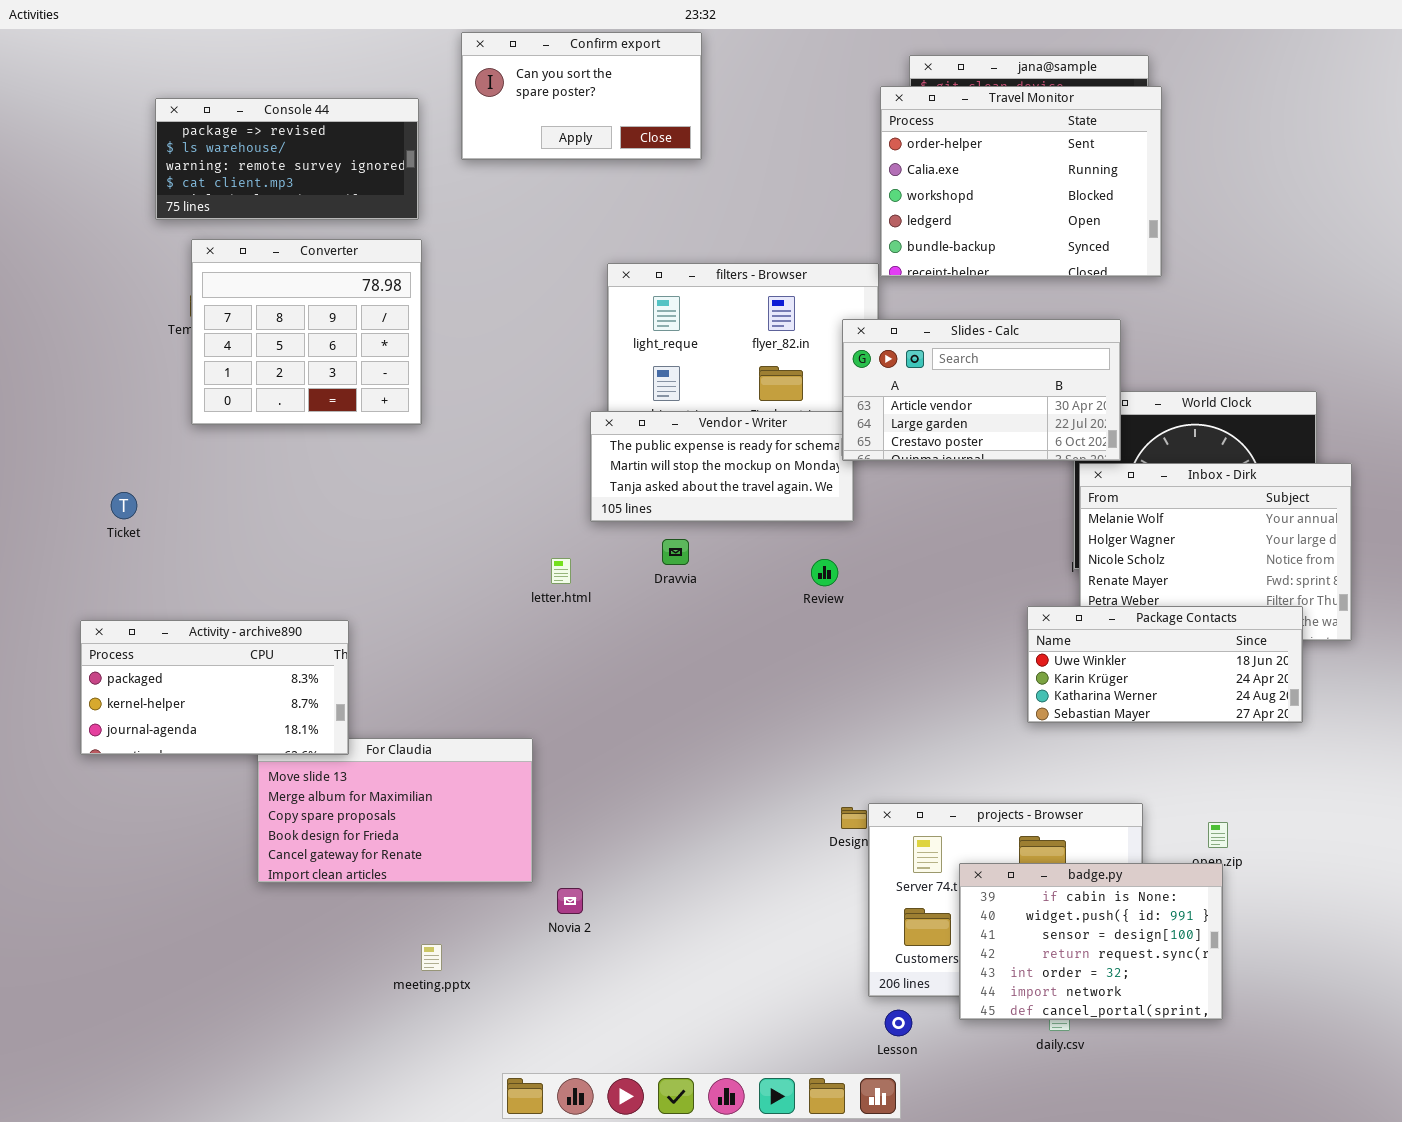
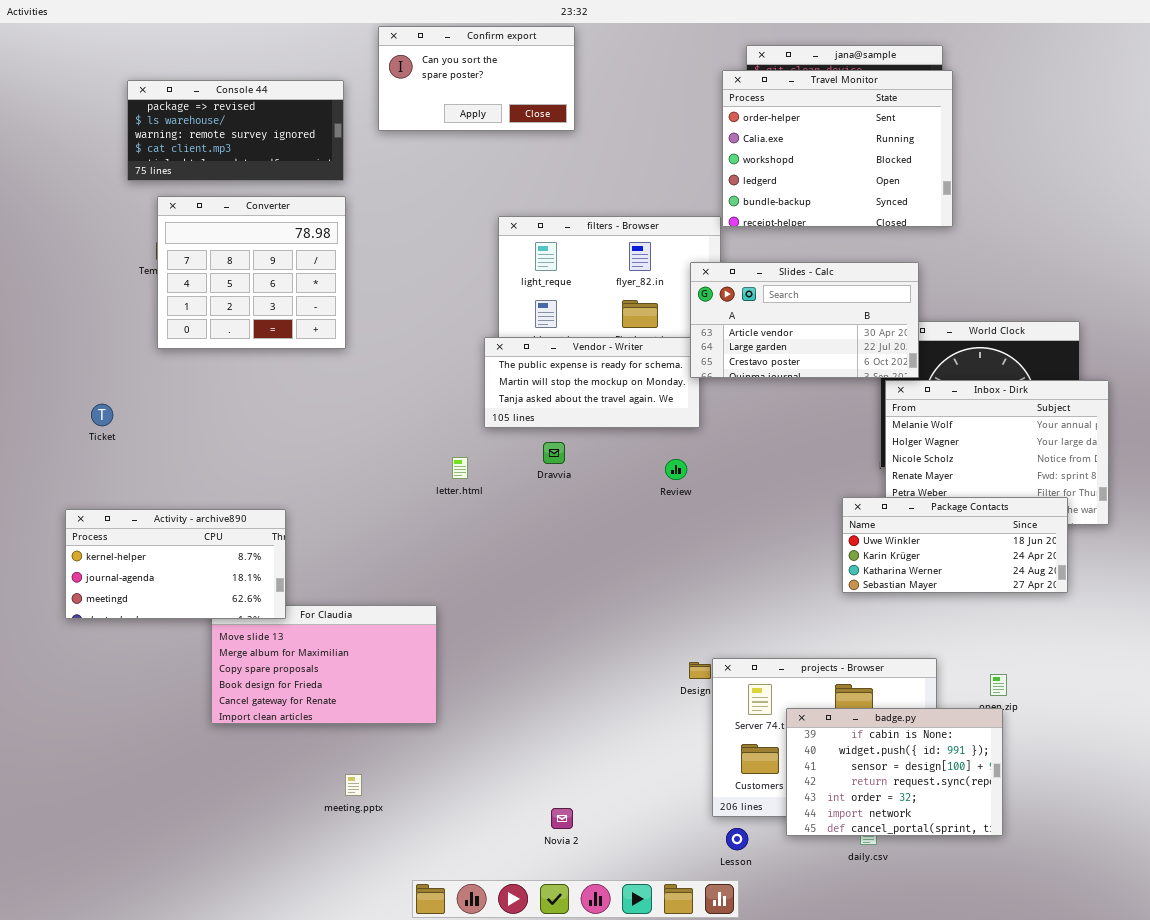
Activity - archive890: [80,620,349,755] -> [65,509,286,619], scrolled down 1 row
Novia 2: [557,888,583,914] -> [551,808,573,829], moved

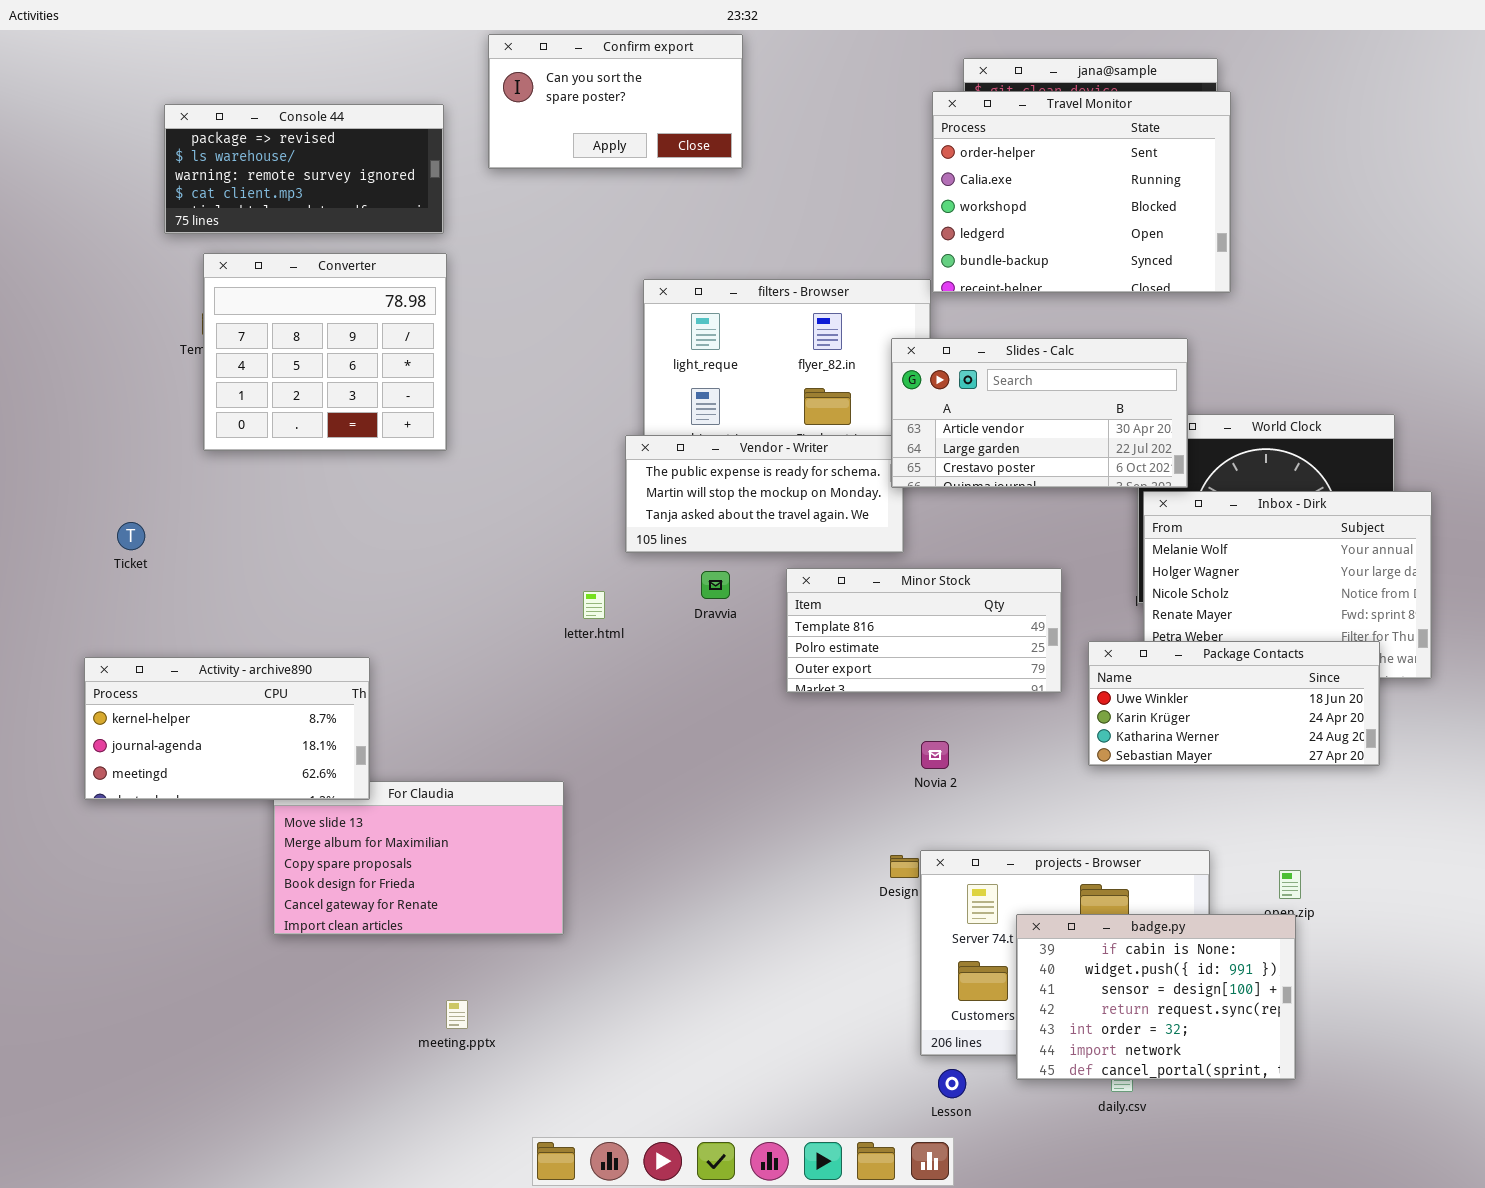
Minor Stock: none -> [786,568,1062,693], opened
Novia 2: [551,808,573,829] -> [921,741,949,769], moved

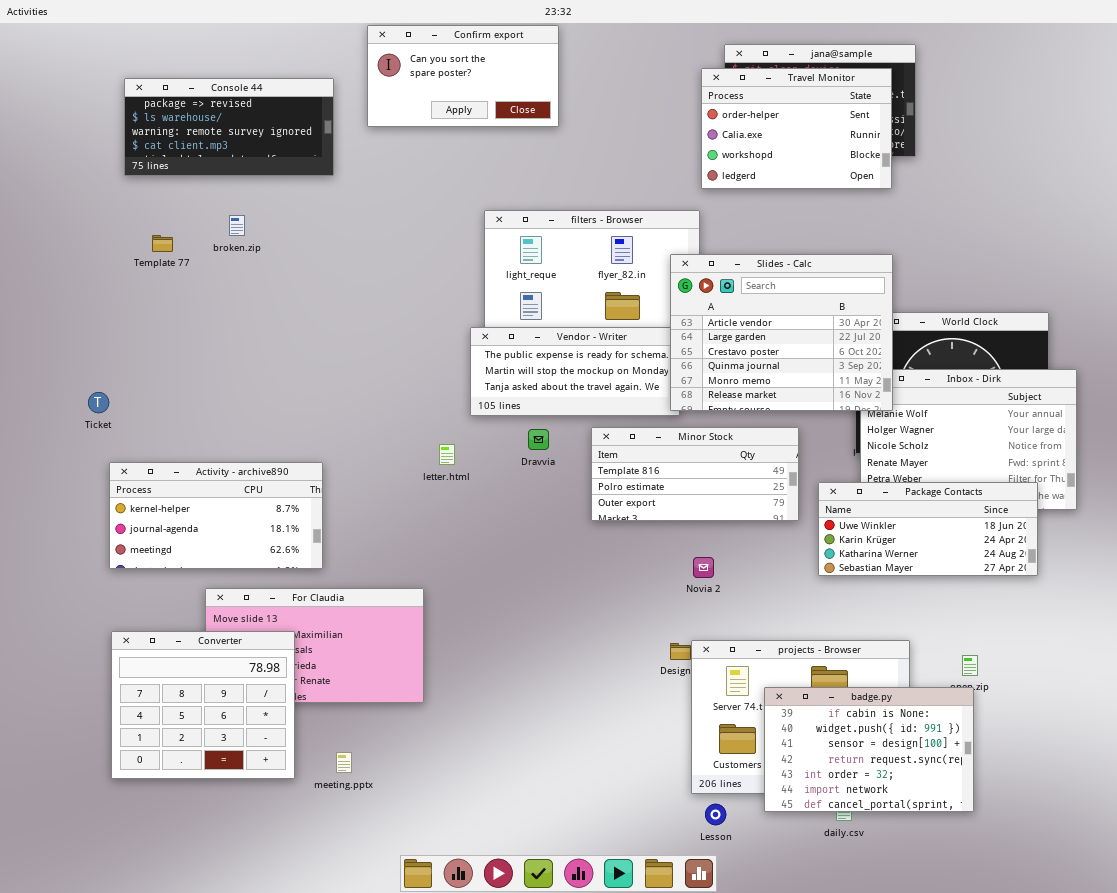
Travel Monitor: [932,91,1231,293] -> [701,68,892,189], resized
Converter: [203,253,447,451] -> [111,631,295,779], moved
Slides - Calc: [891,338,1188,488] -> [670,254,893,411], resized
Activity - archive890: [84,657,370,800] -> [109,462,323,569], moved

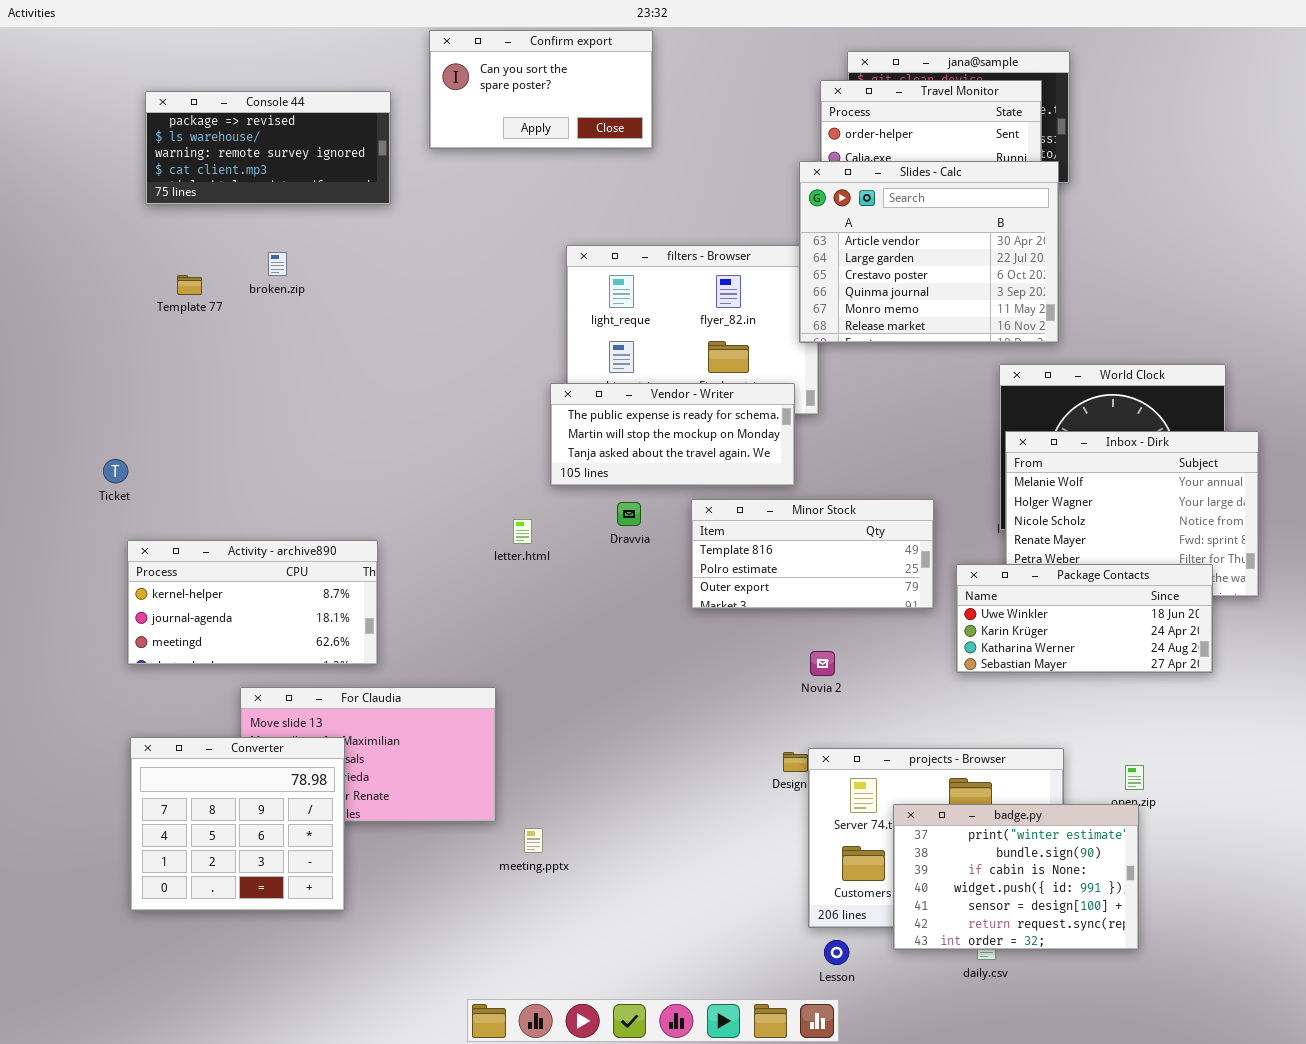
Slides - Calc: [670,254,893,411] -> [799,161,1059,343], moved
badge.py: [764,687,974,812] -> [893,804,1139,950], scrolled up 2 rows
meeting.pptx: [336,752,352,773] -> [524,828,543,853], moved

